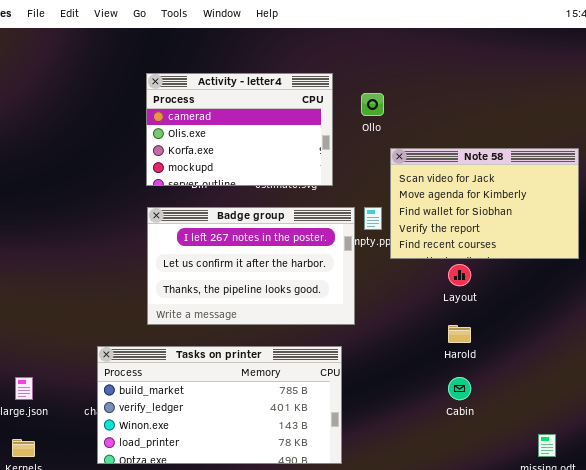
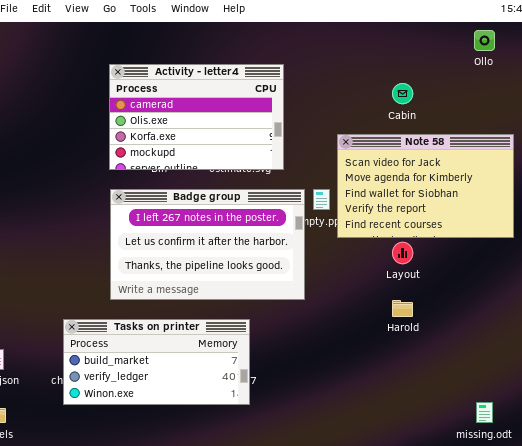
Ollo: [361,93,384,116] -> [474,30,495,51], moved
Tasks on printer: [97,346,342,464] -> [63,319,250,405], resized
Cabin: [448,377,471,400] -> [392,83,413,104], moved

